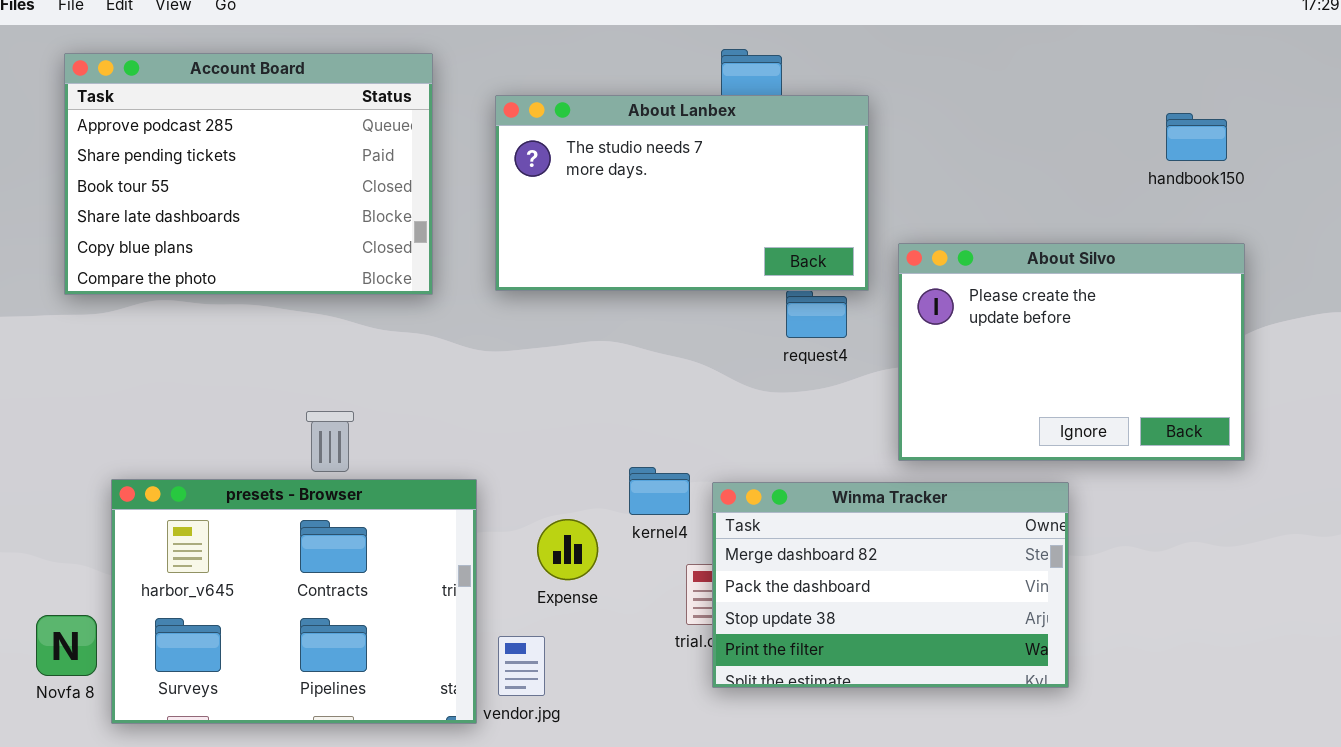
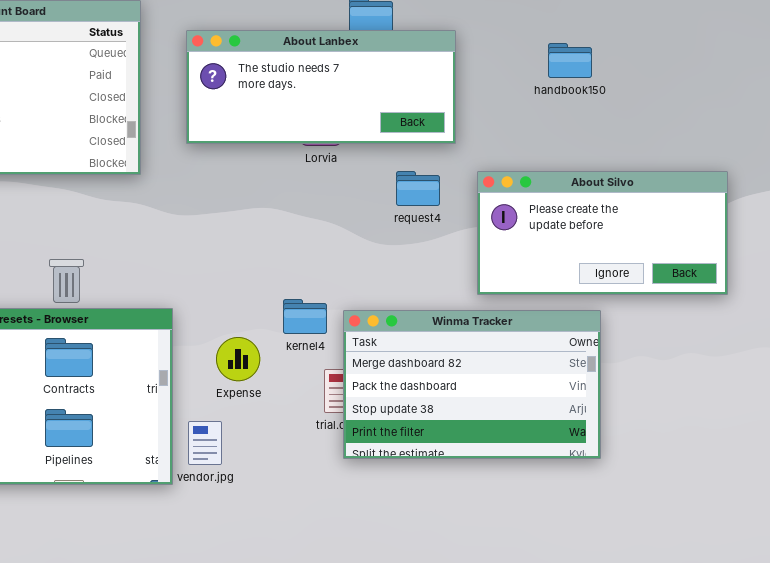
About Lanbex: [495,95,869,291] -> [186,30,456,144], resized
handbook150: [1166,113,1227,161] -> [548,43,592,78], moved
About Silvo: [898,243,1245,461] -> [477,171,728,295], resized

